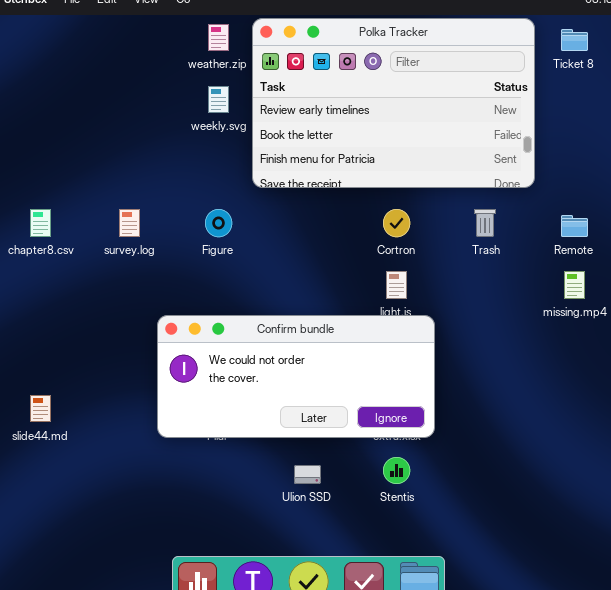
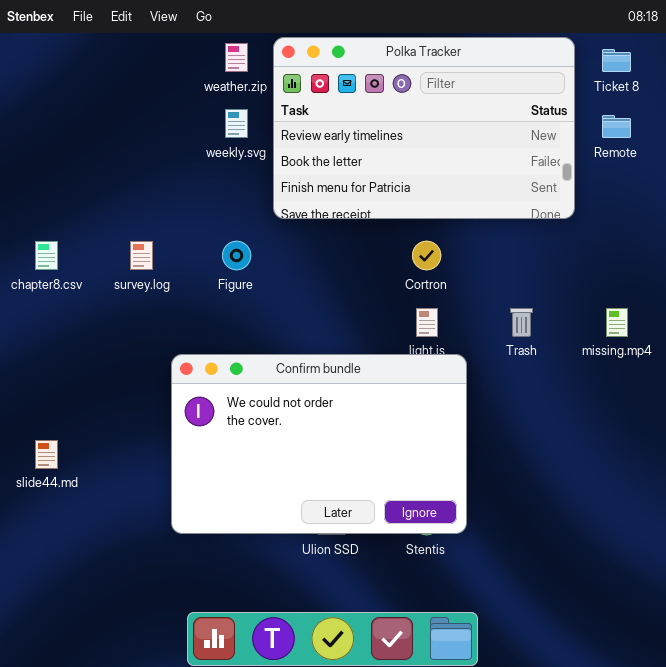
Trash: [474,209,496,237] -> [510,308,533,337], moved
Remote: [561,215,588,237] -> [602,115,631,138], moved
Confirm bundle: [157,315,435,438] -> [171,354,467,534], resized

